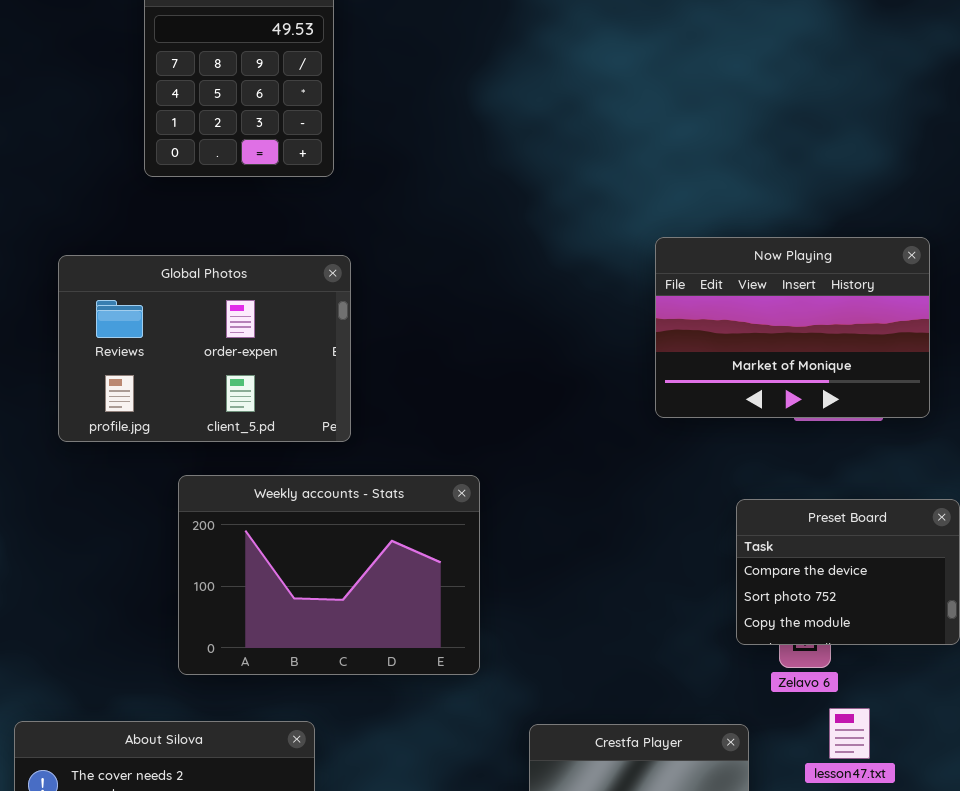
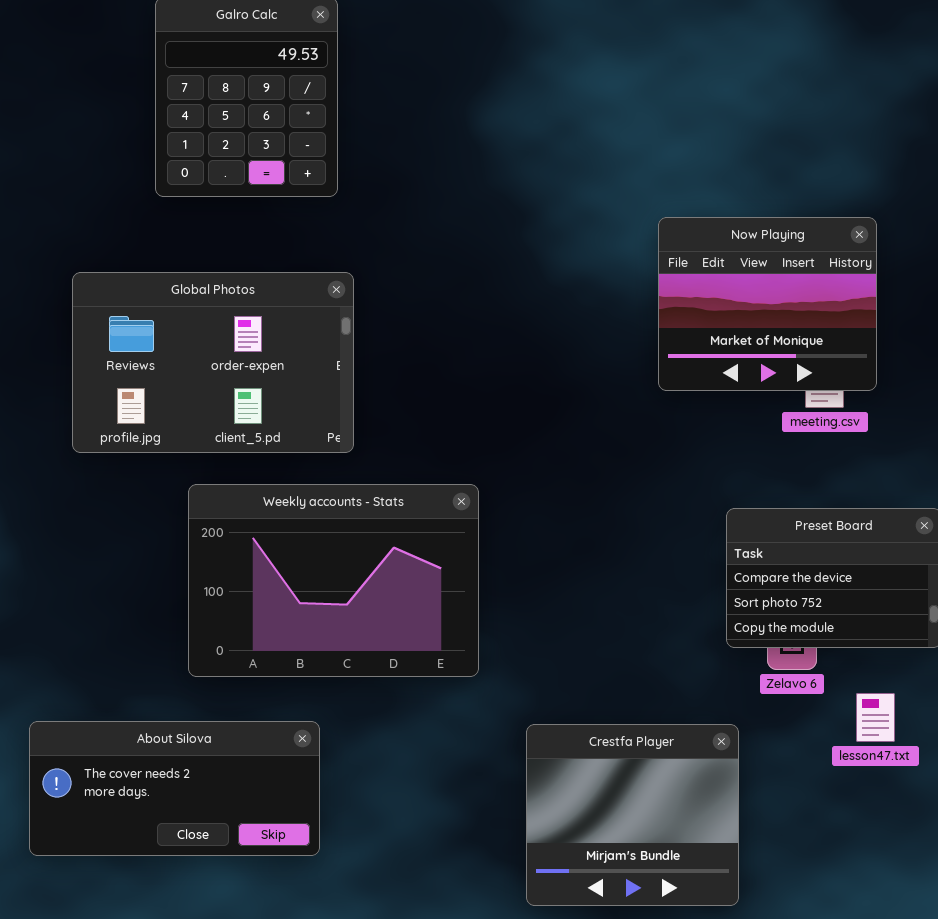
Now Playing: [655,237,930,418] -> [658,217,877,391], moved, resized
lesson47.txt: [829,708,870,759] -> [856,693,895,742], moved

